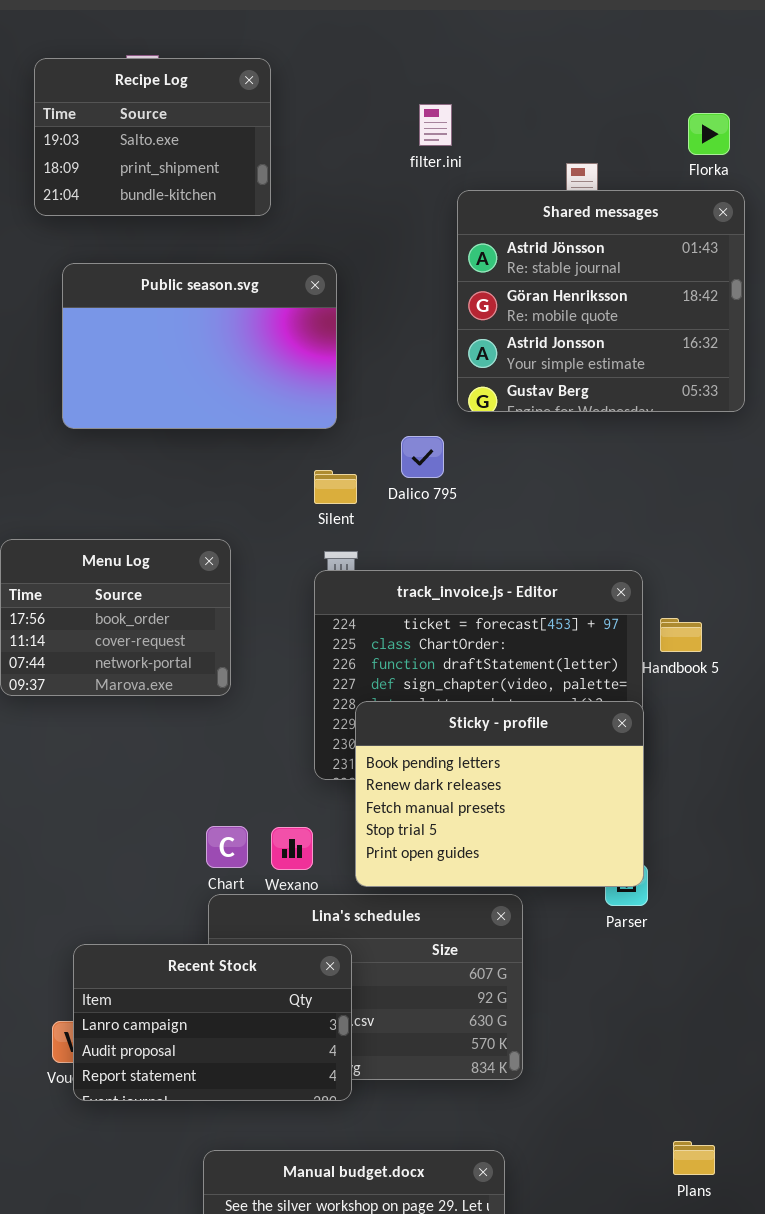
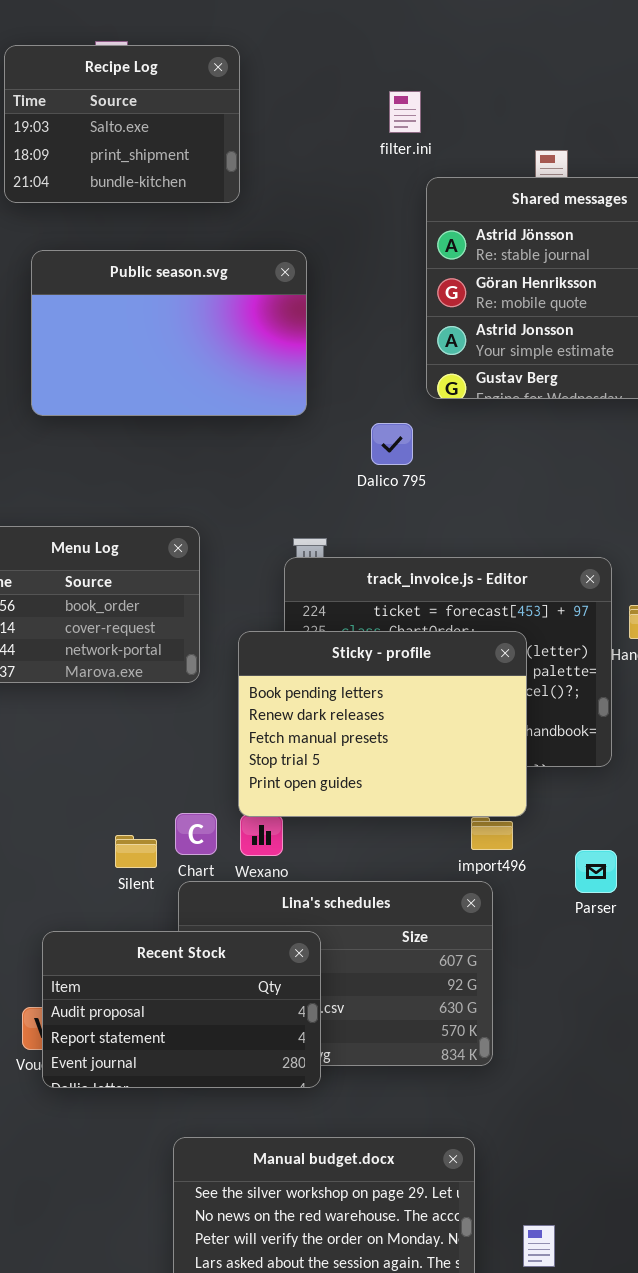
Silent: [314,470,357,504] -> [115,835,157,868], moved
Sticky - profile: [355,701,644,887] -> [238,631,527,817], moved
Recent Stock: [73,944,352,1101] -> [42,931,321,1088], scrolled down 1 row

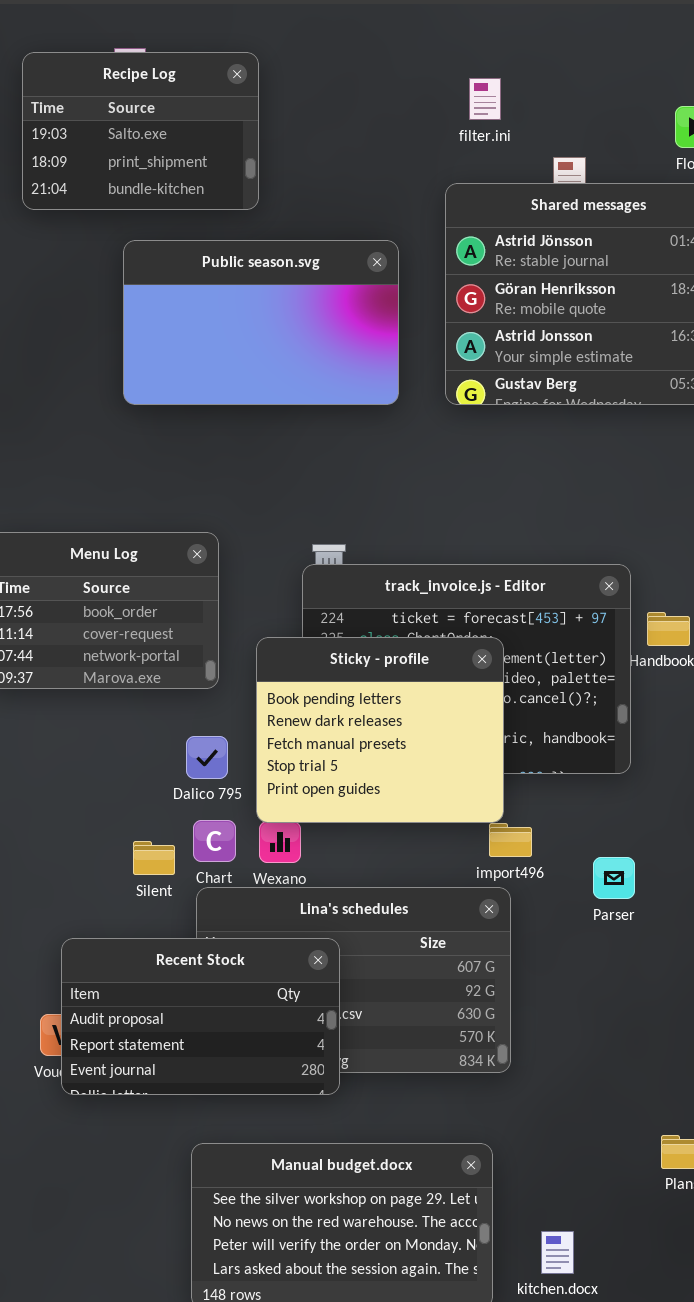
filter.ini: [389,91,421,133] -> [469,78,501,120], moved
Public season.svg: [31,250,307,416] -> [123,240,399,405], moved
Dalico 795: [371,423,413,465] -> [186,736,228,779], moved
Sticky - profile: [238,631,527,817] -> [256,637,504,823], resized

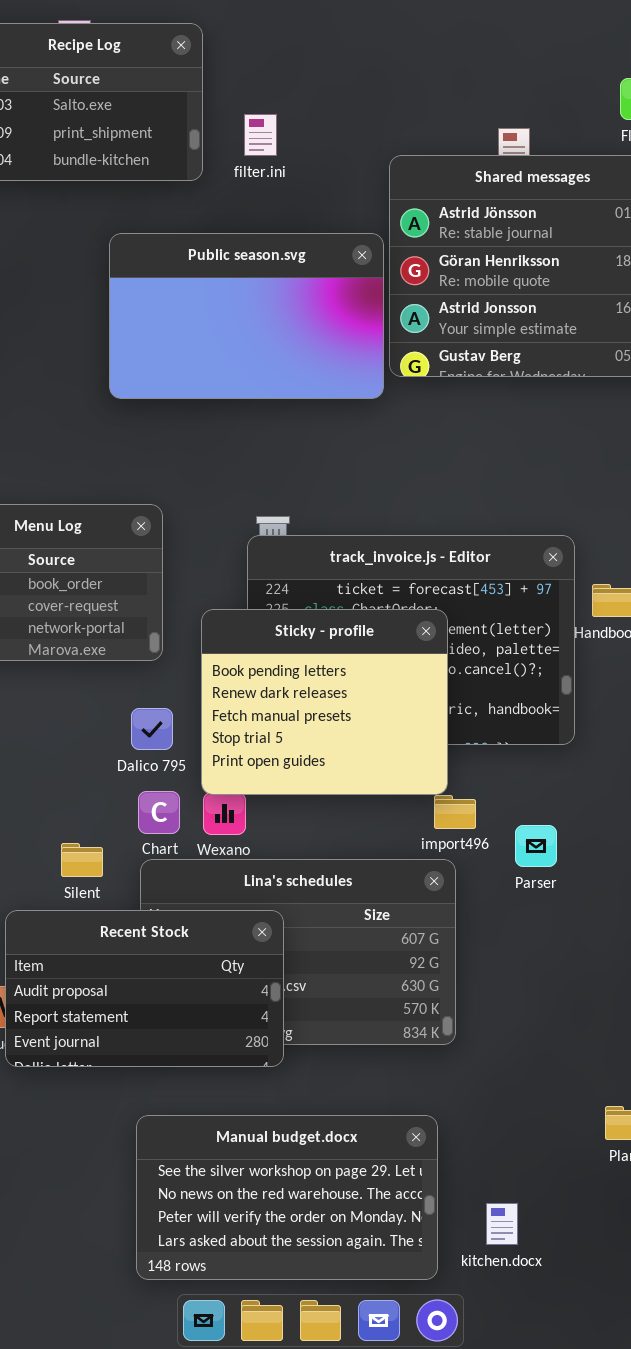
filter.ini: [469,78,501,120] -> [244,114,277,156], moved
Public season.svg: [123,240,399,405] -> [109,233,384,399], moved
Silent: [133,841,175,875] -> [61,843,103,877], moved
Parser: [593,857,635,899] -> [515,825,557,867], moved

